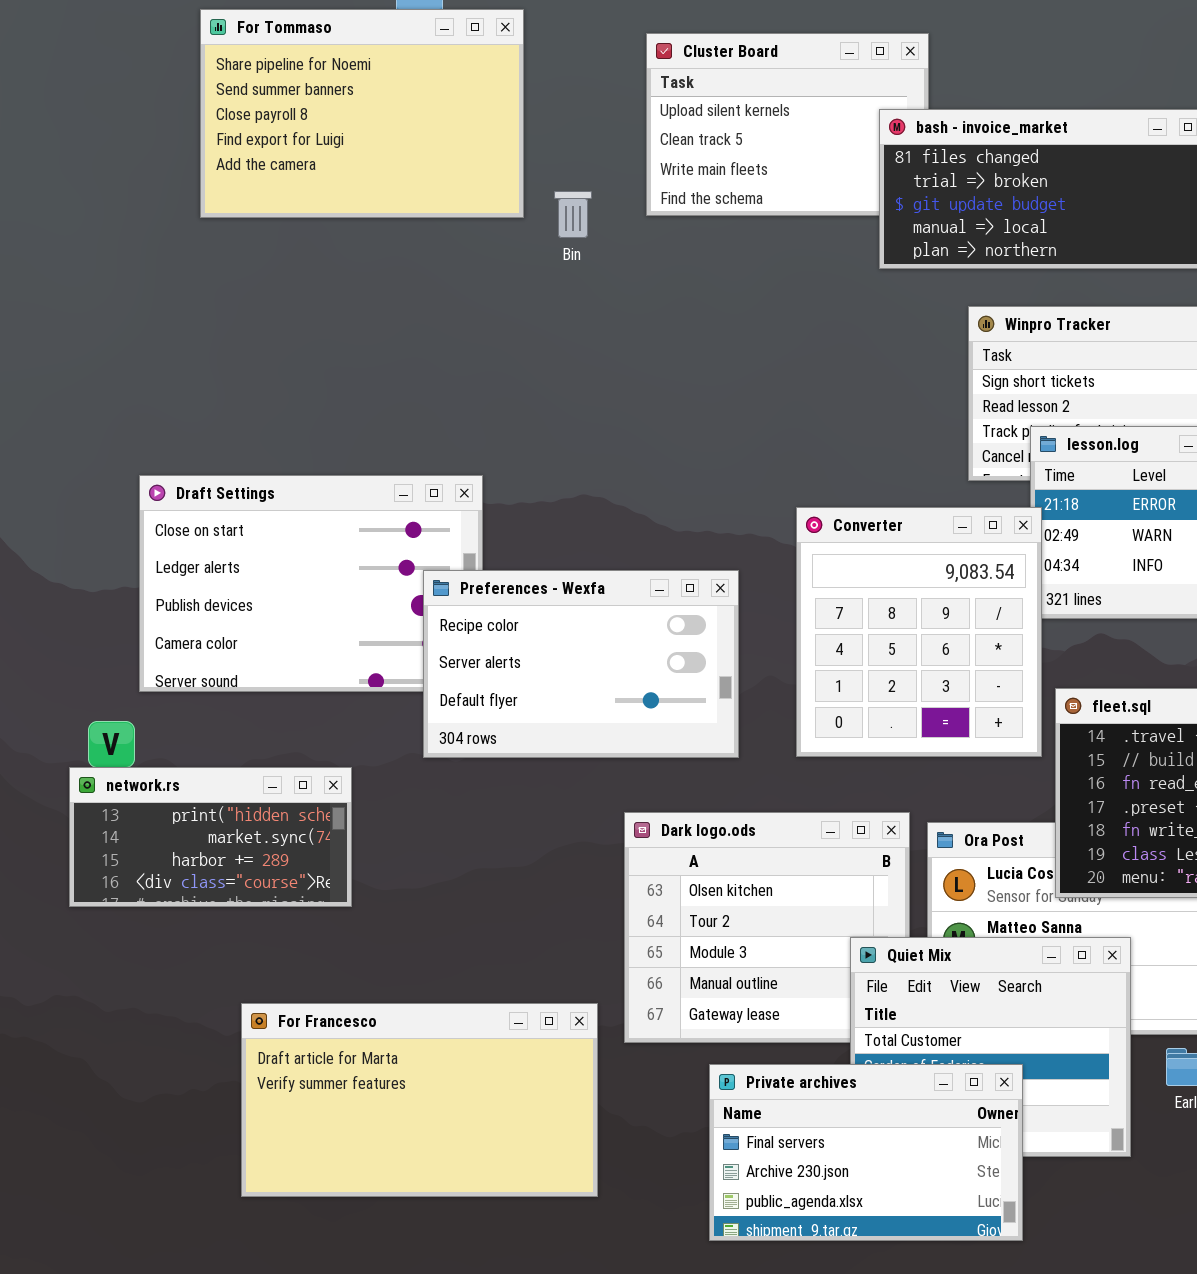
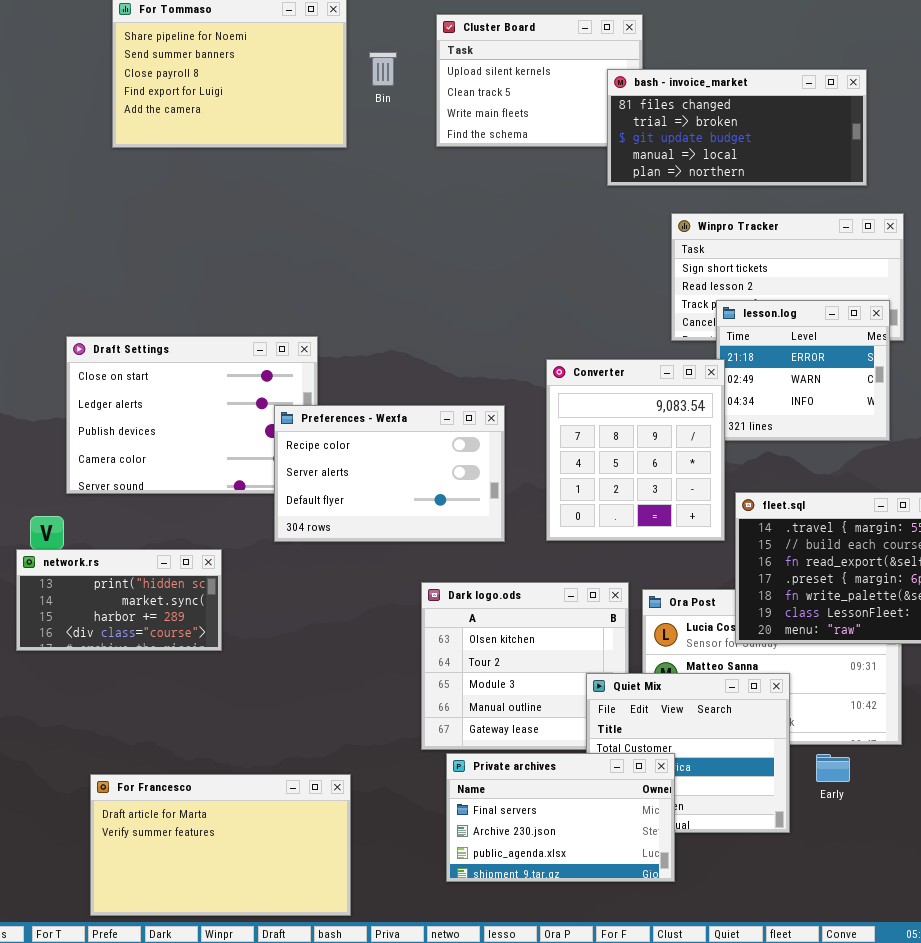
Bin: [554,191,592,238] -> [369,52,397,86], moved
For Francesco: [241,1003,598,1197] -> [90,774,351,916], moved
Private archives: [709,1064,1023,1241] -> [446,753,675,882], moved

